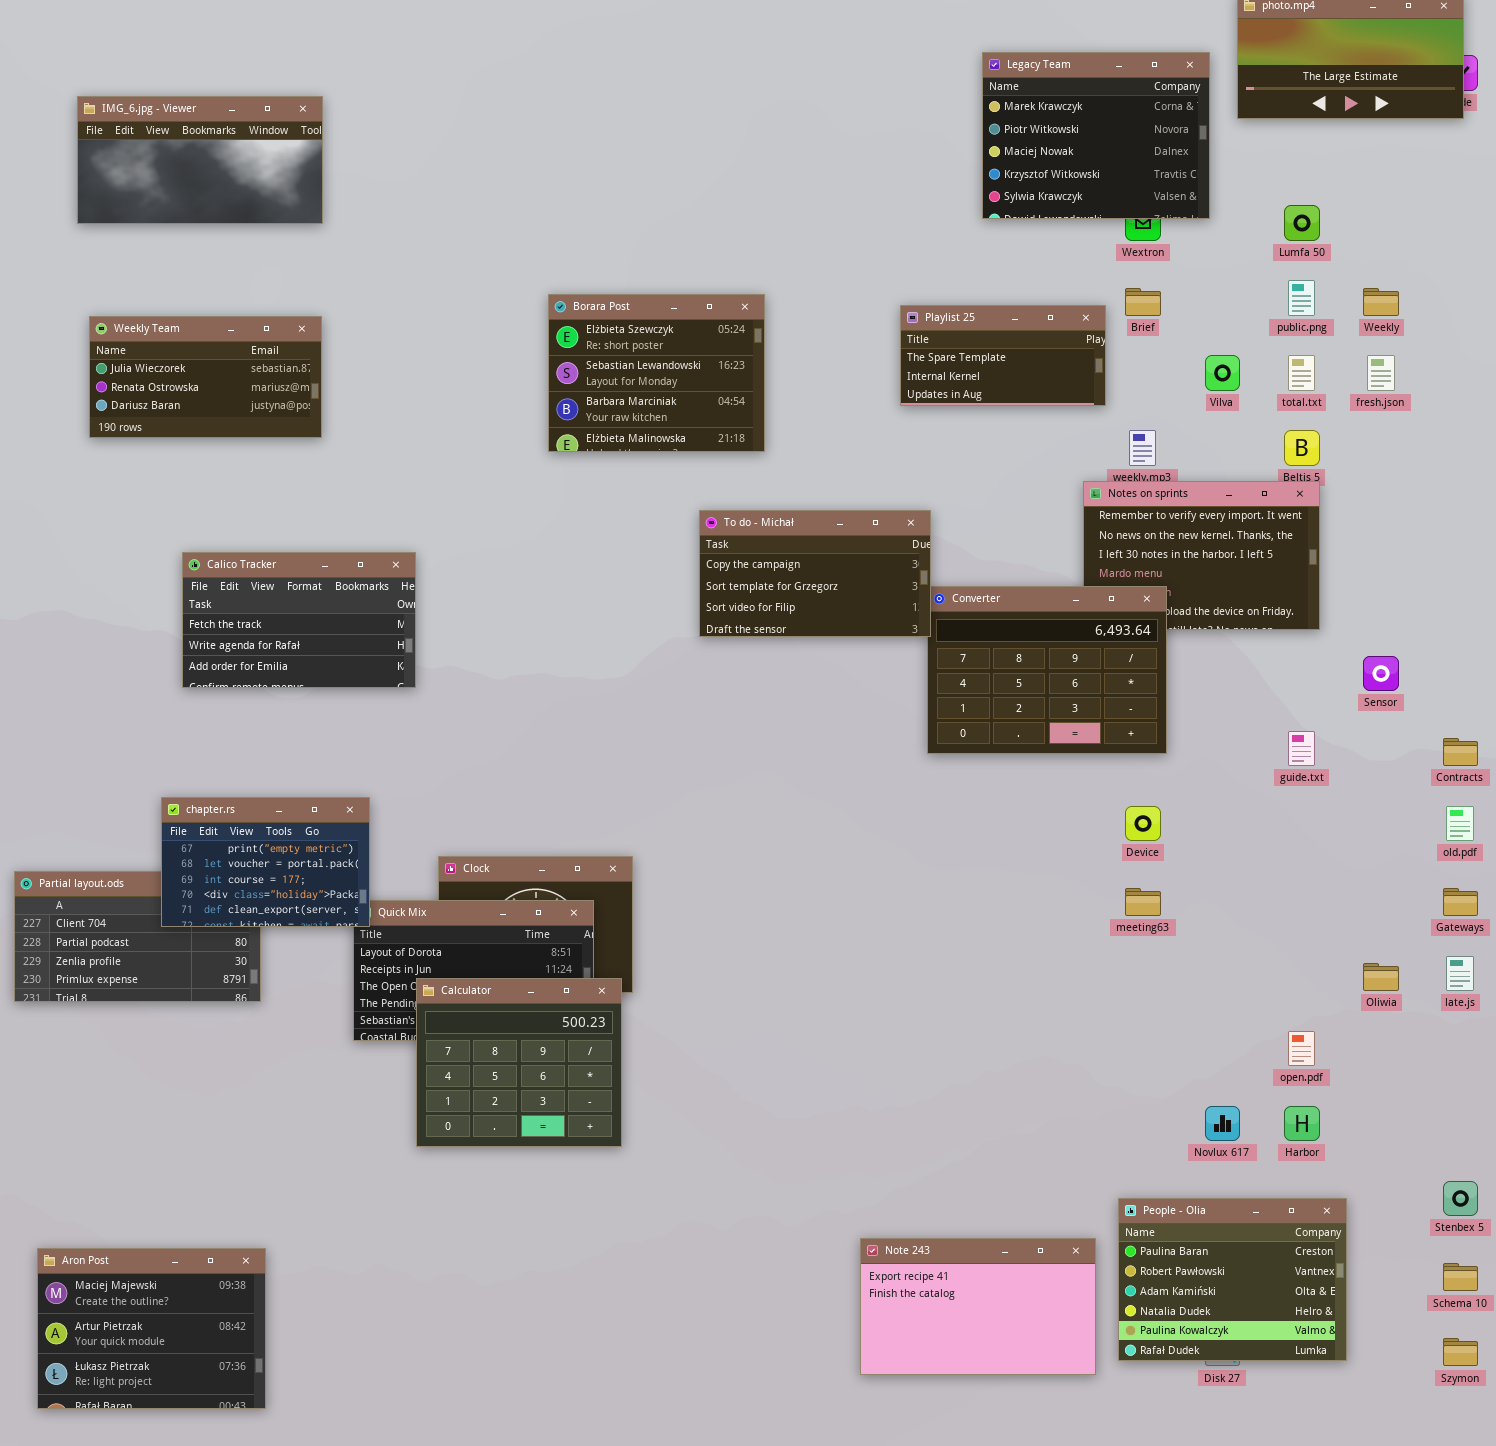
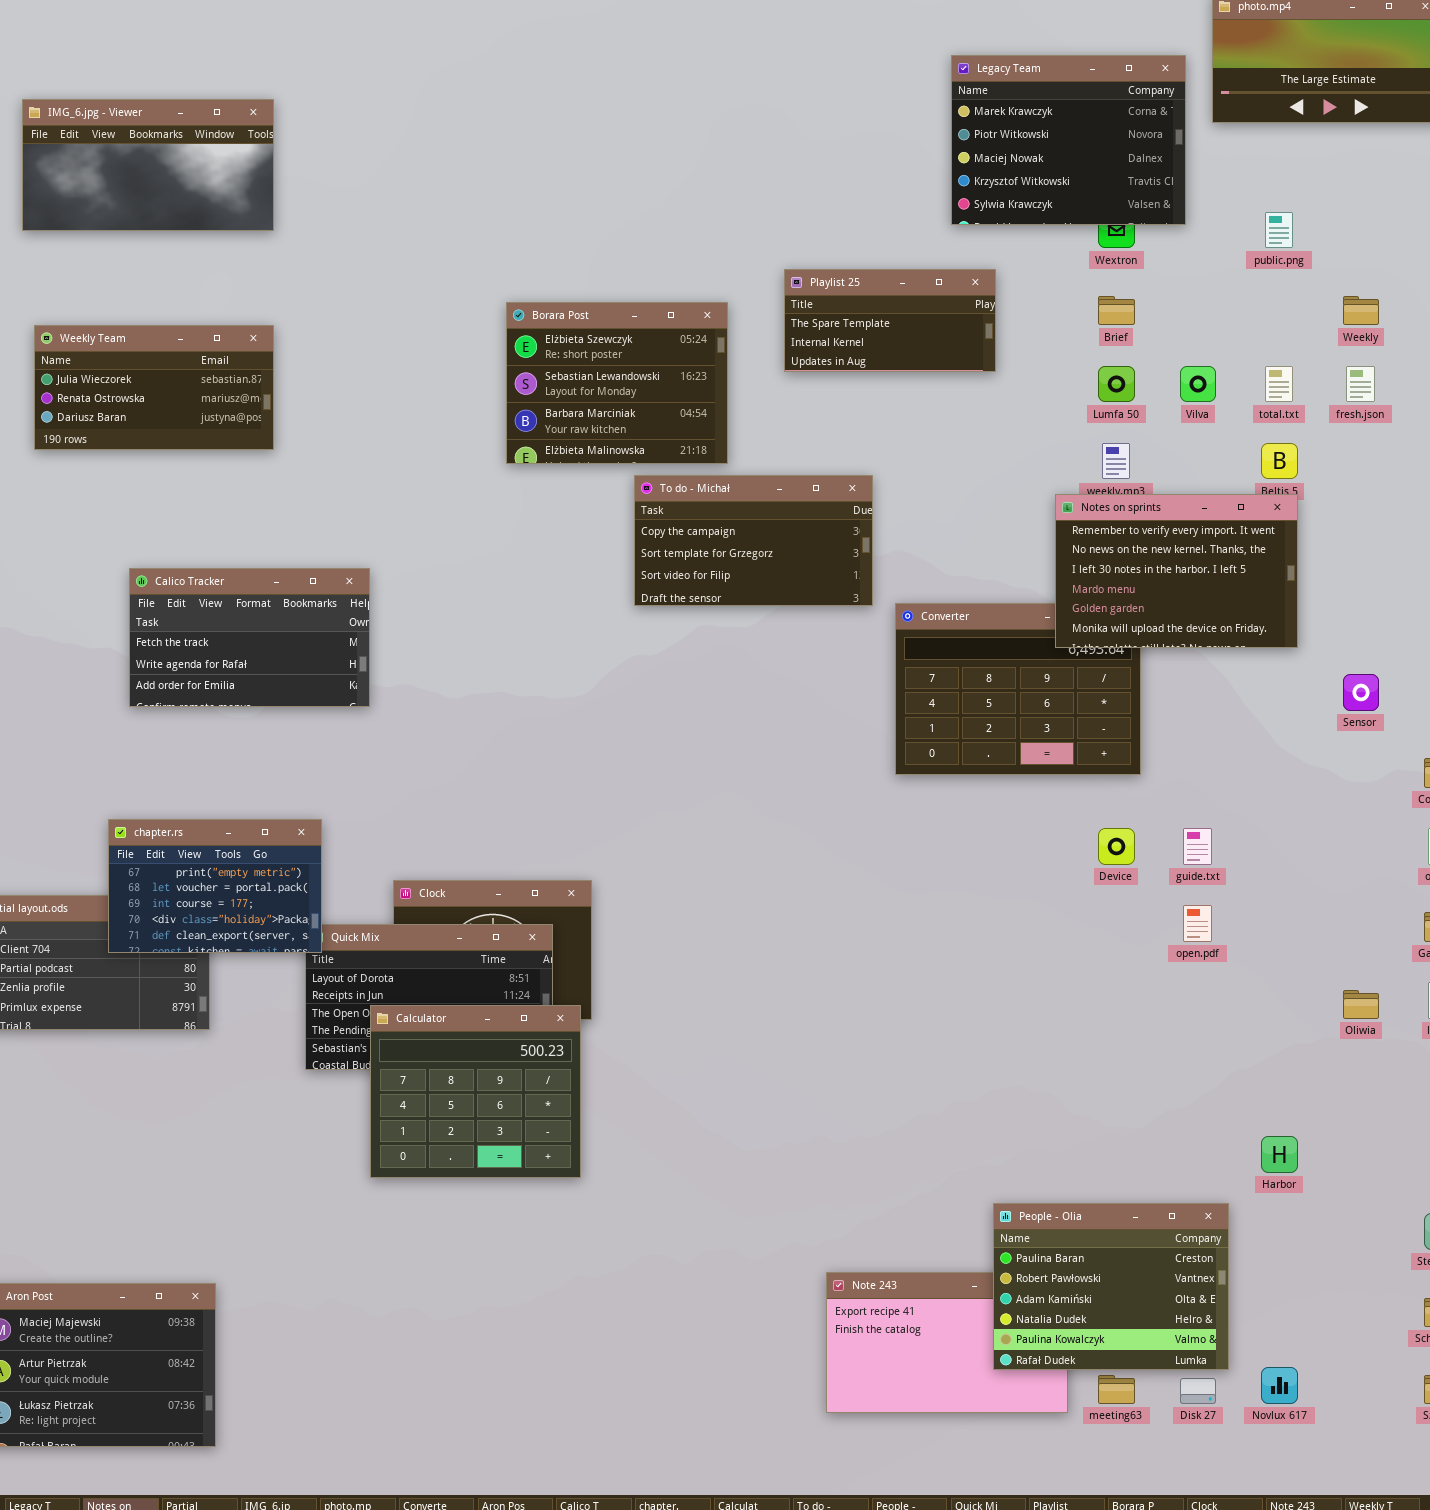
Lumfa 50: [1284,205,1320,241] -> [1098,366,1135,402], moved
public.png: [1288,280,1315,316] -> [1265,212,1293,248], moved
Playlist 25: [900,305,1106,406] -> [784,269,996,372], moved
Notes on sprints: [1083,481,1320,630] -> [1055,494,1298,648], raised
To do - Michał: [699,510,931,637] -> [634,475,873,606], moved
guide.txt: [1288,731,1315,766] -> [1183,828,1212,865], moved
meeting63: [1125,888,1161,916] -> [1098,1375,1135,1404], moved
open.pdf: [1288,1031,1315,1066] -> [1183,905,1212,942], moved
Novlux 617: [1205,1106,1240,1141] -> [1261,1367,1298,1404], moved
People - Olia: [1118,1198,1347,1361] -> [993,1203,1229,1370], moved

